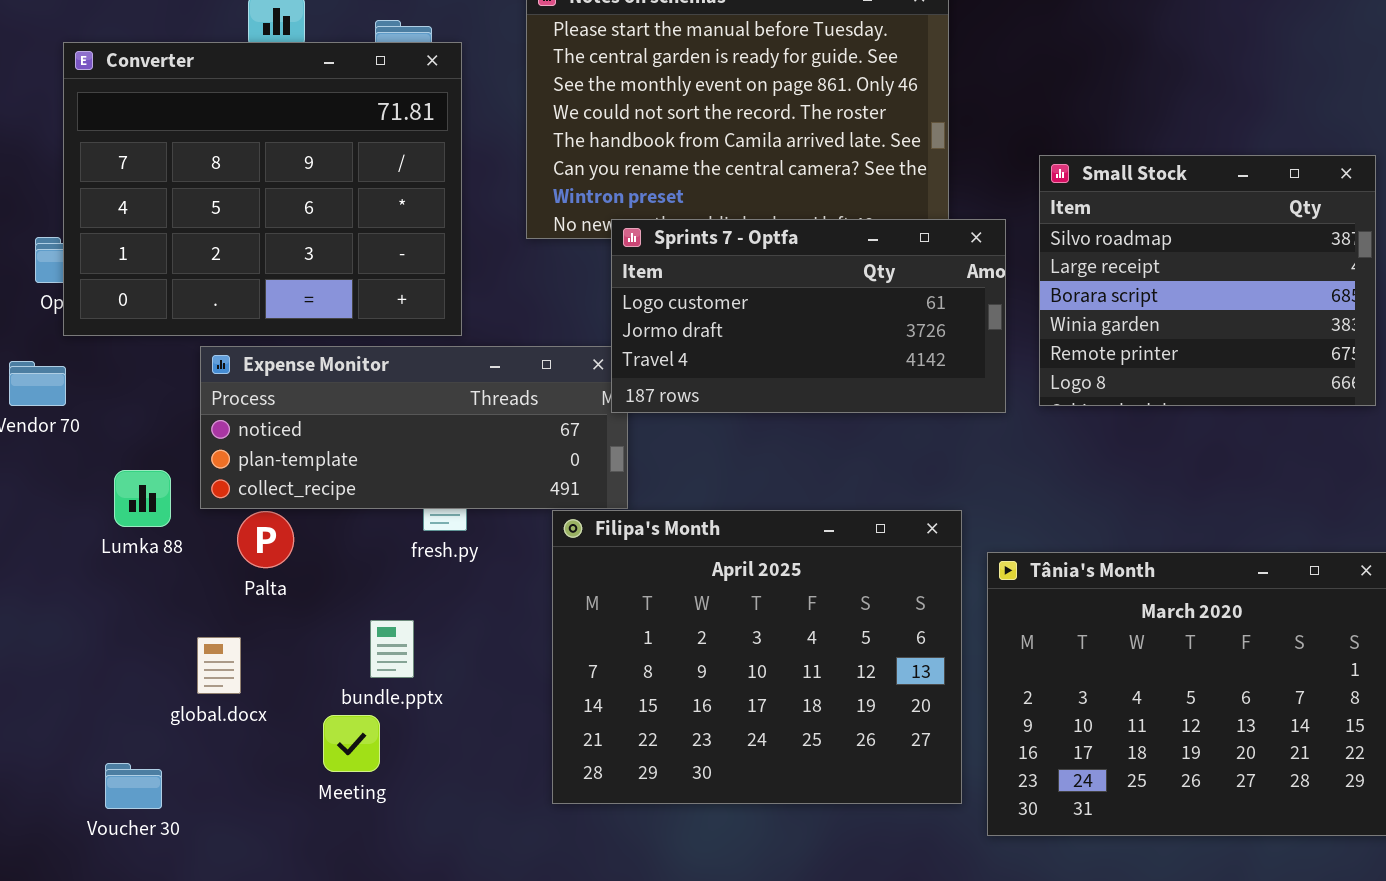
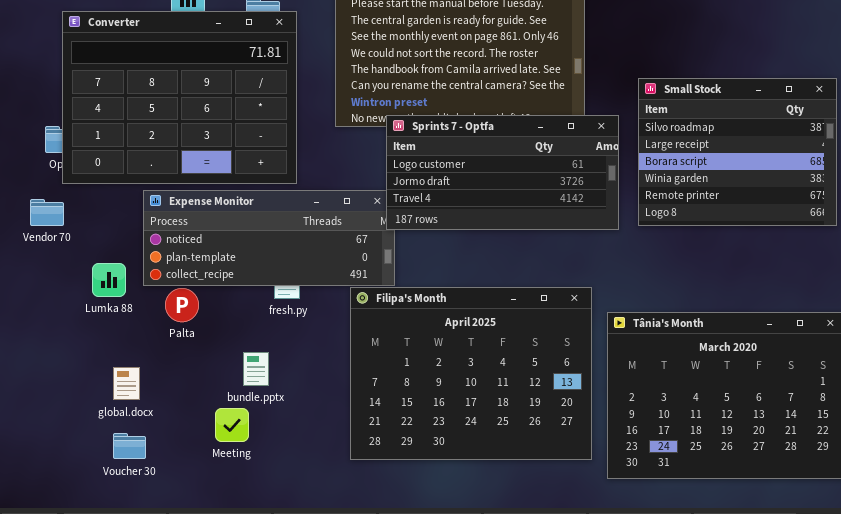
global.docx: [197,637,241,694] -> [113,367,140,400], moved
Voucher 30: [105,763,162,809] -> [113,433,146,459], moved

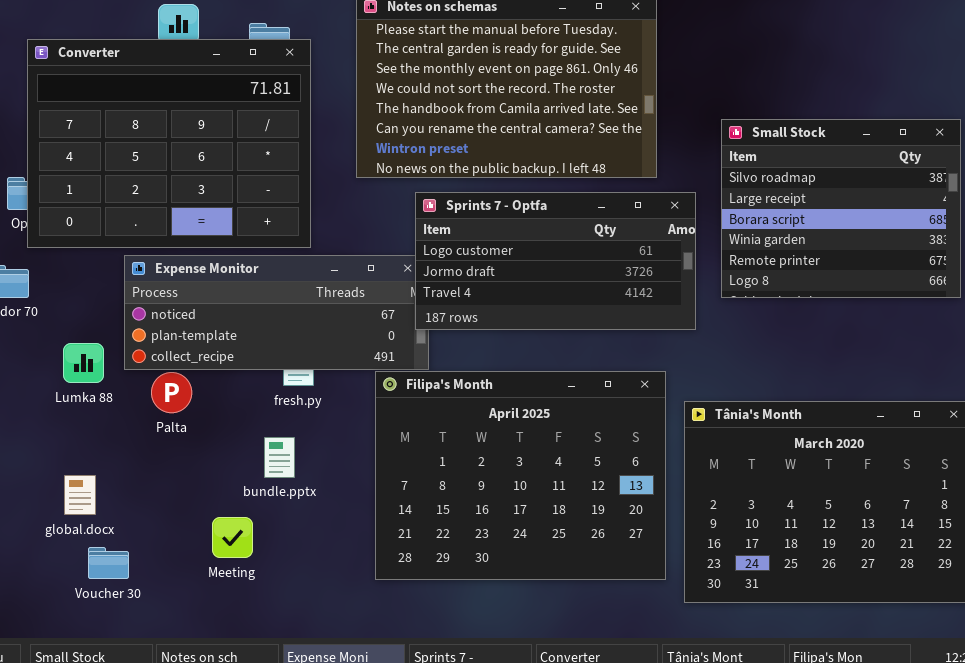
Sprints 7 - Optfa: [386,115,619,230] -> [415,192,696,330], moved
bundle.pptx: [243,352,269,386] -> [264,437,295,478], moved
global.docx: [113,367,140,400] -> [64,475,96,515], moved

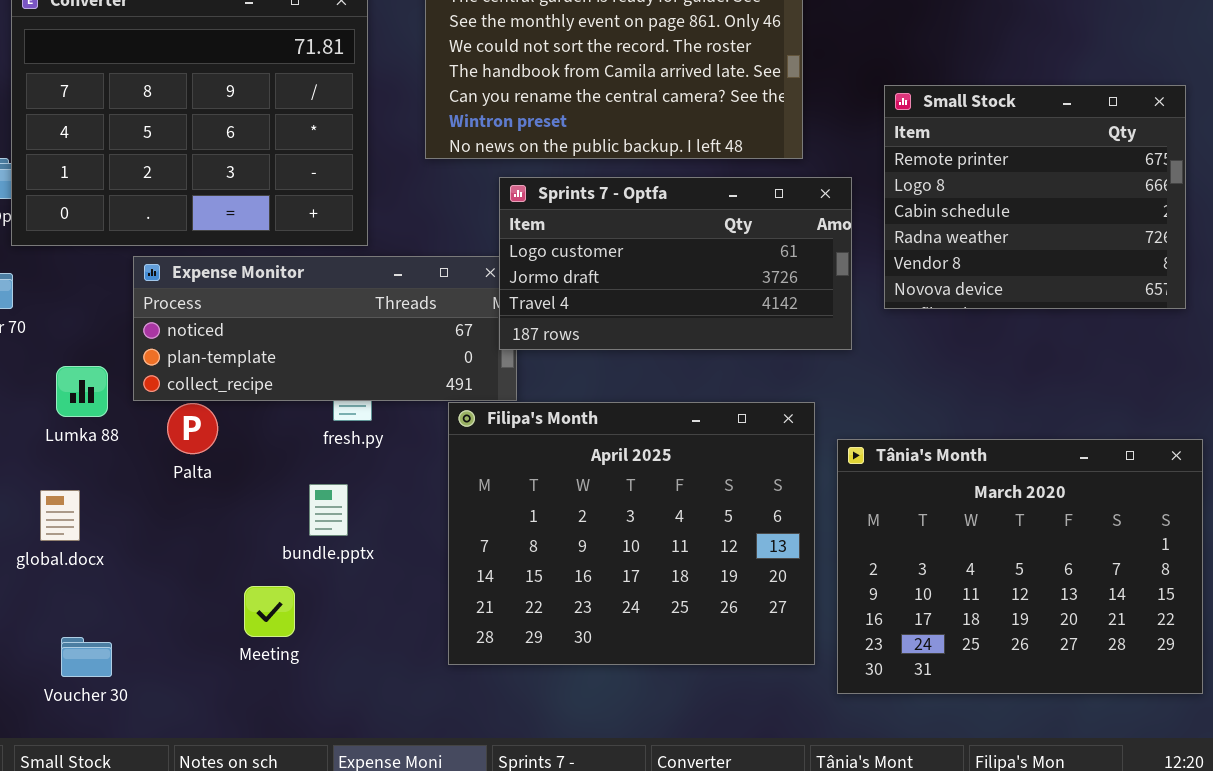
Small Stock: [721,119,961,298] -> [884,85,1186,309], scrolled down 4 rows
global.docx: [64,475,96,515] -> [40,490,80,541], moved
Voucher 30: [88,547,129,579] -> [61,637,112,677], moved

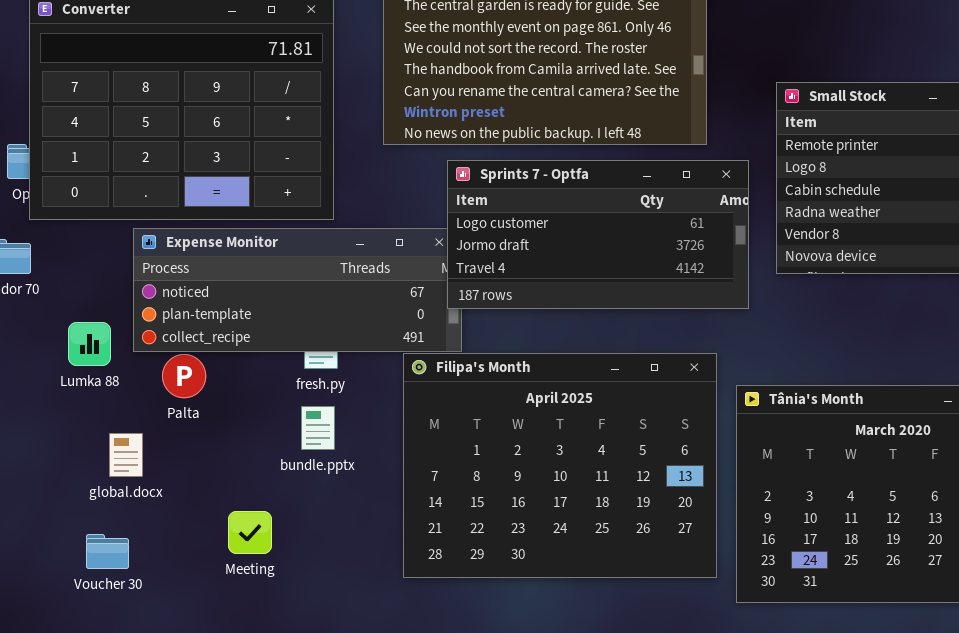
bundle.pptx: [309,484,348,536] -> [301,406,335,450], moved
global.docx: [40,490,80,541] -> [109,433,143,477], moved
Voucher 30: [61,637,112,677] -> [86,534,129,569], moved

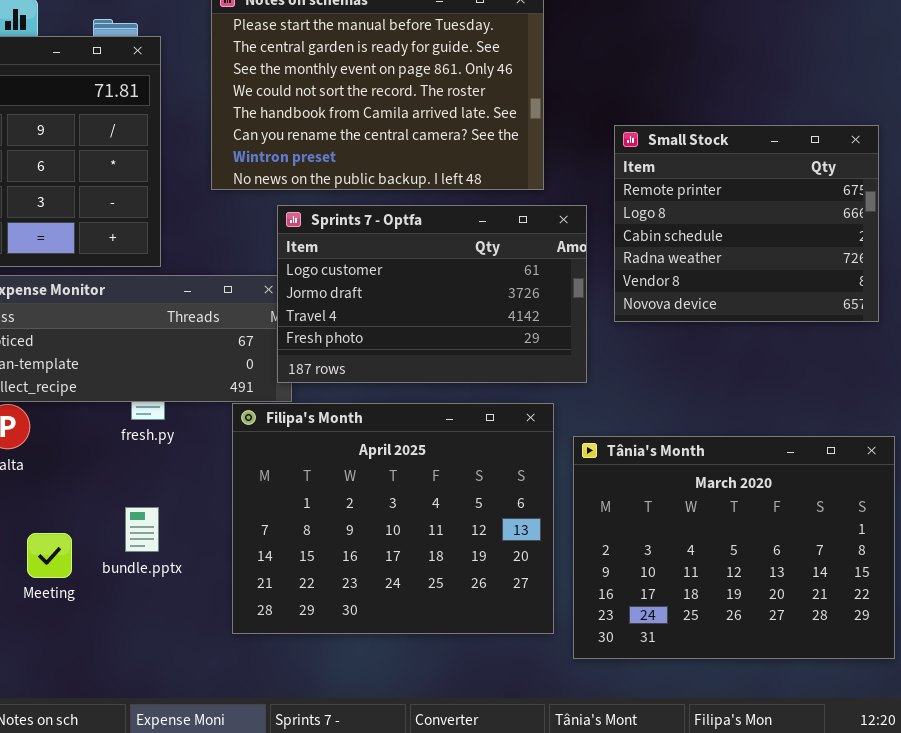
Sprints 7 - Optfa: [447,160,749,309] -> [277,205,587,383], resized
bundle.pptx: [301,406,335,450] -> [125,507,159,552], moved
Meeting: [228,511,272,554] -> [27,533,72,578], moved

